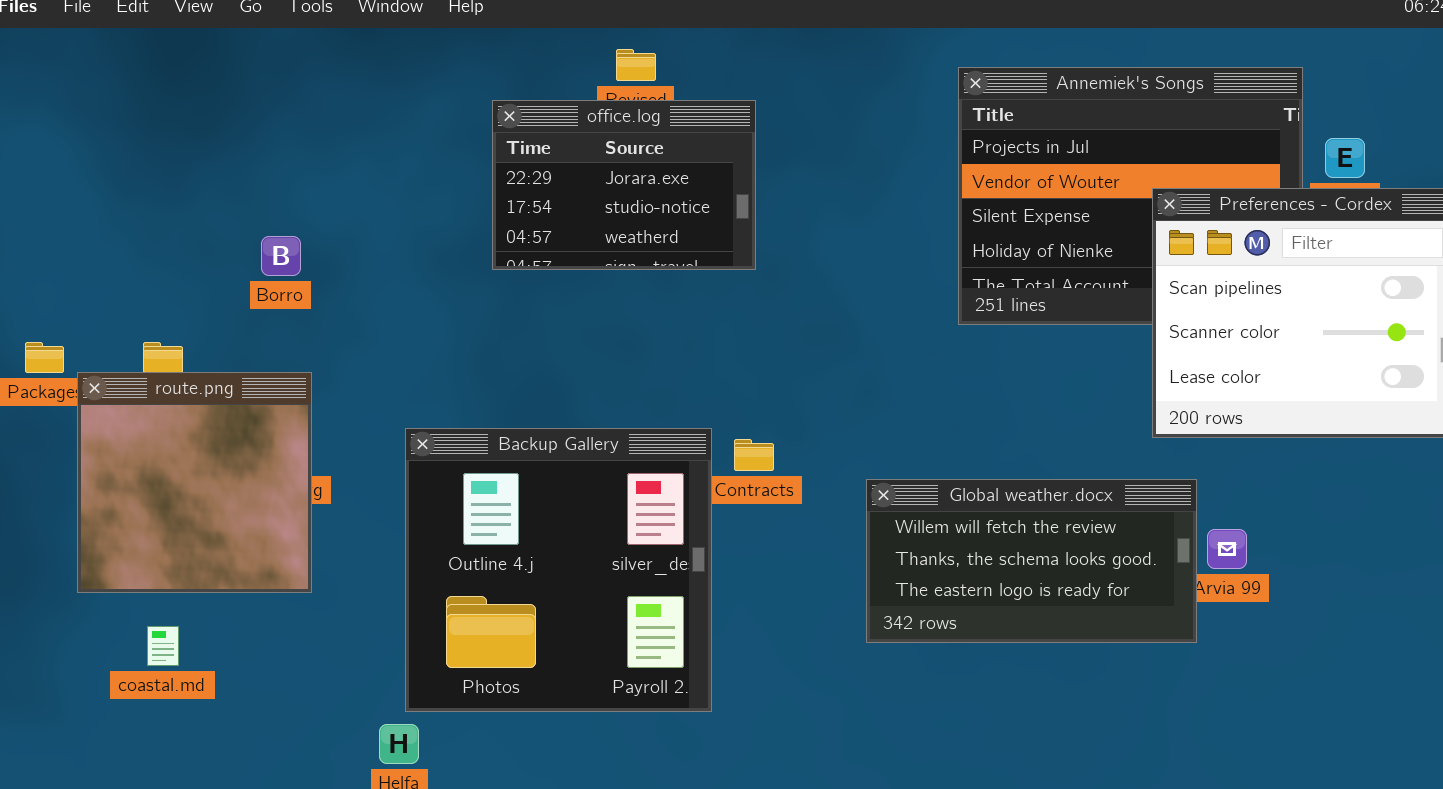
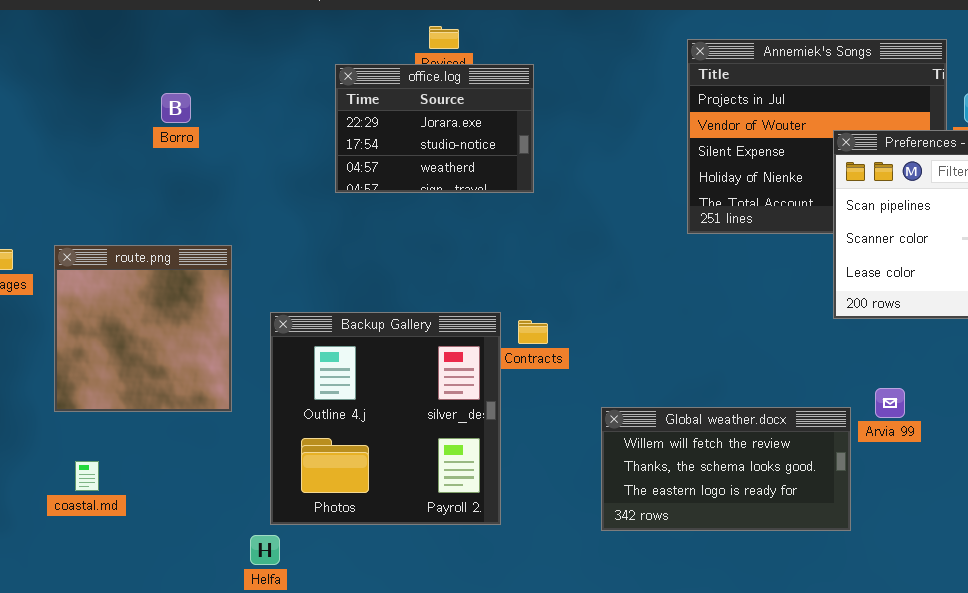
Borro: [261,236,301,276] -> [161,93,191,123], moved
route.png: [77,372,312,593] -> [54,245,232,412], moved
Global weather.docx: [866,479,1197,643] -> [601,407,851,531], moved

